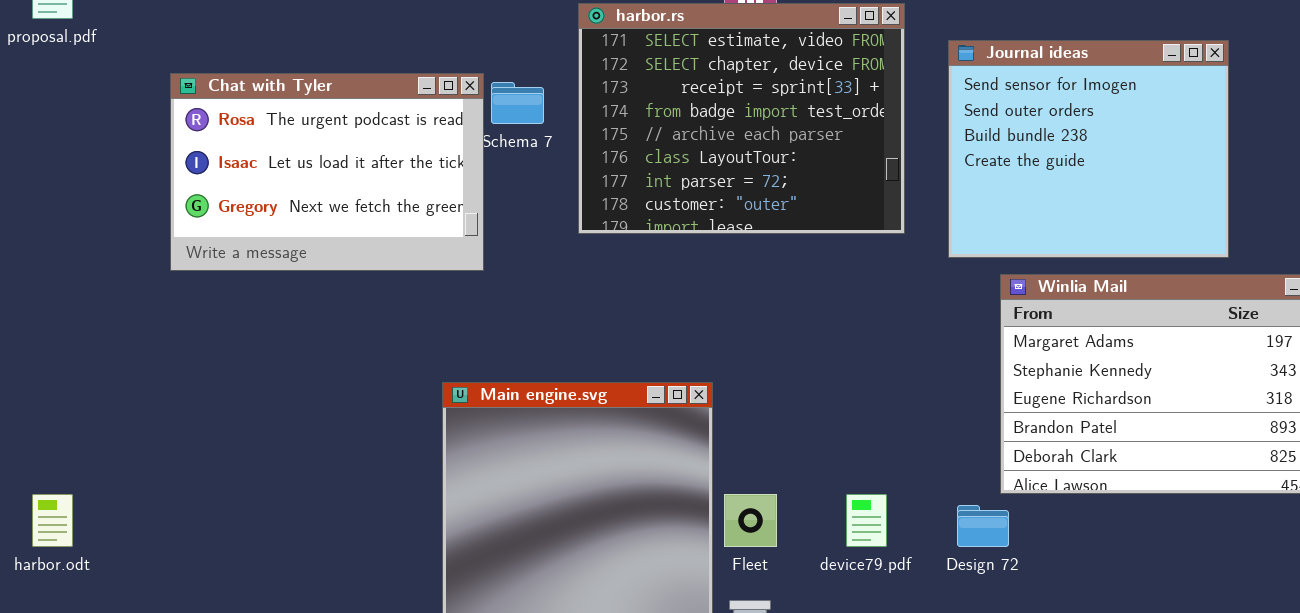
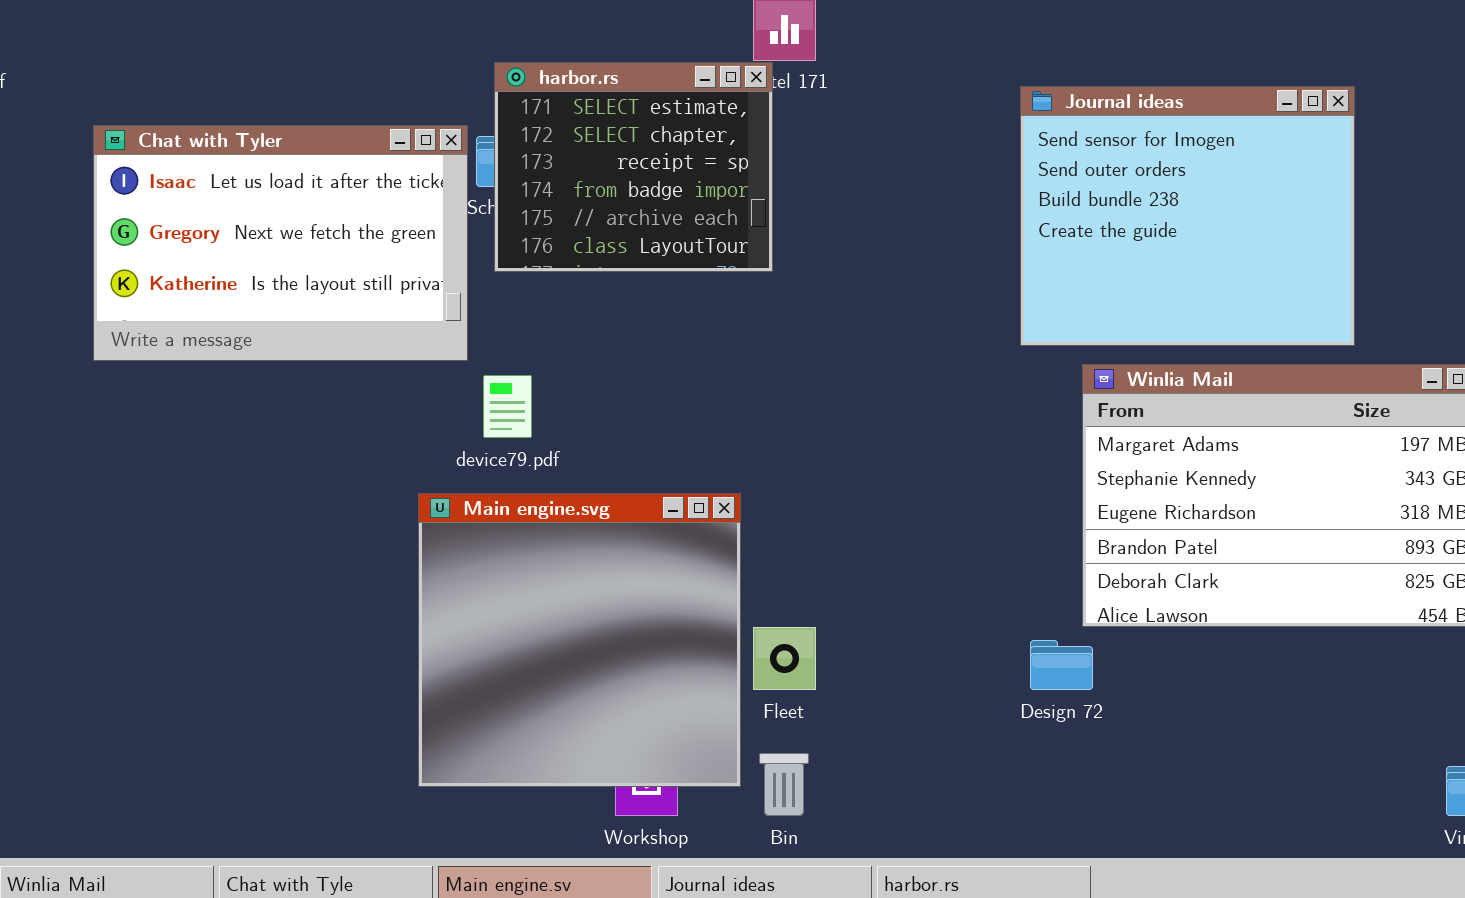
harbor.rs: [578,3,905,234] -> [494,62,773,272], moved, resized
Chat with Tyler: [170,73,484,271] -> [93,125,468,361], scrolled down 1 row
device79.pdf: [846,494,887,547] -> [483,375,532,438], moved

